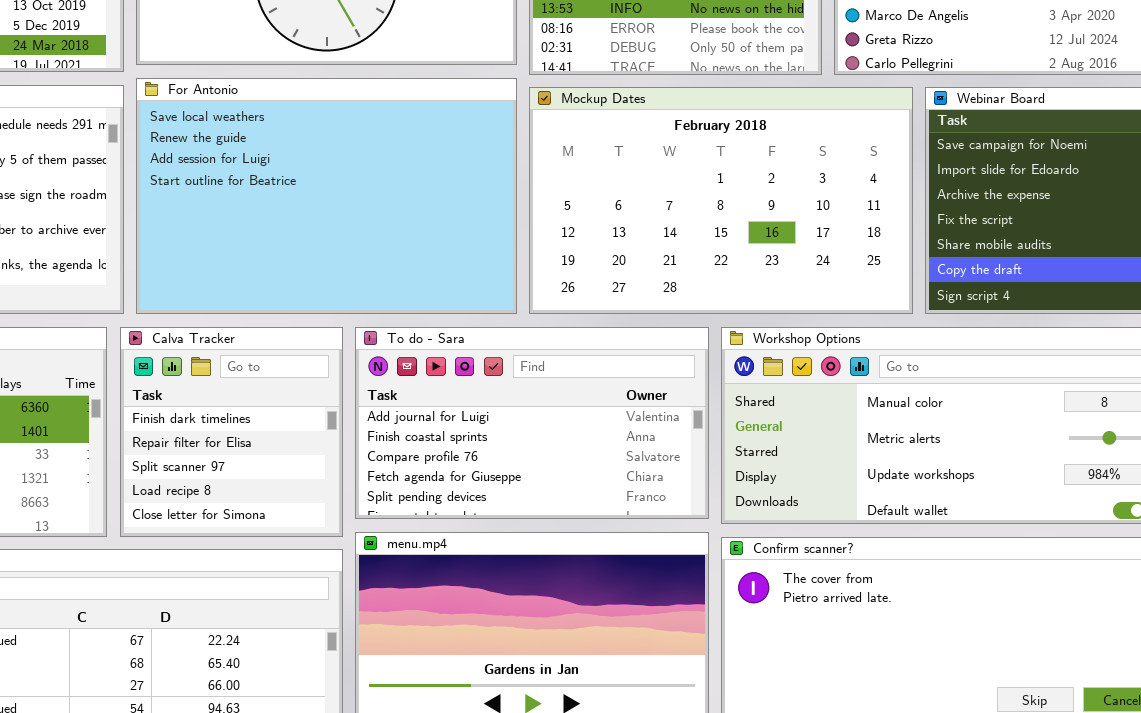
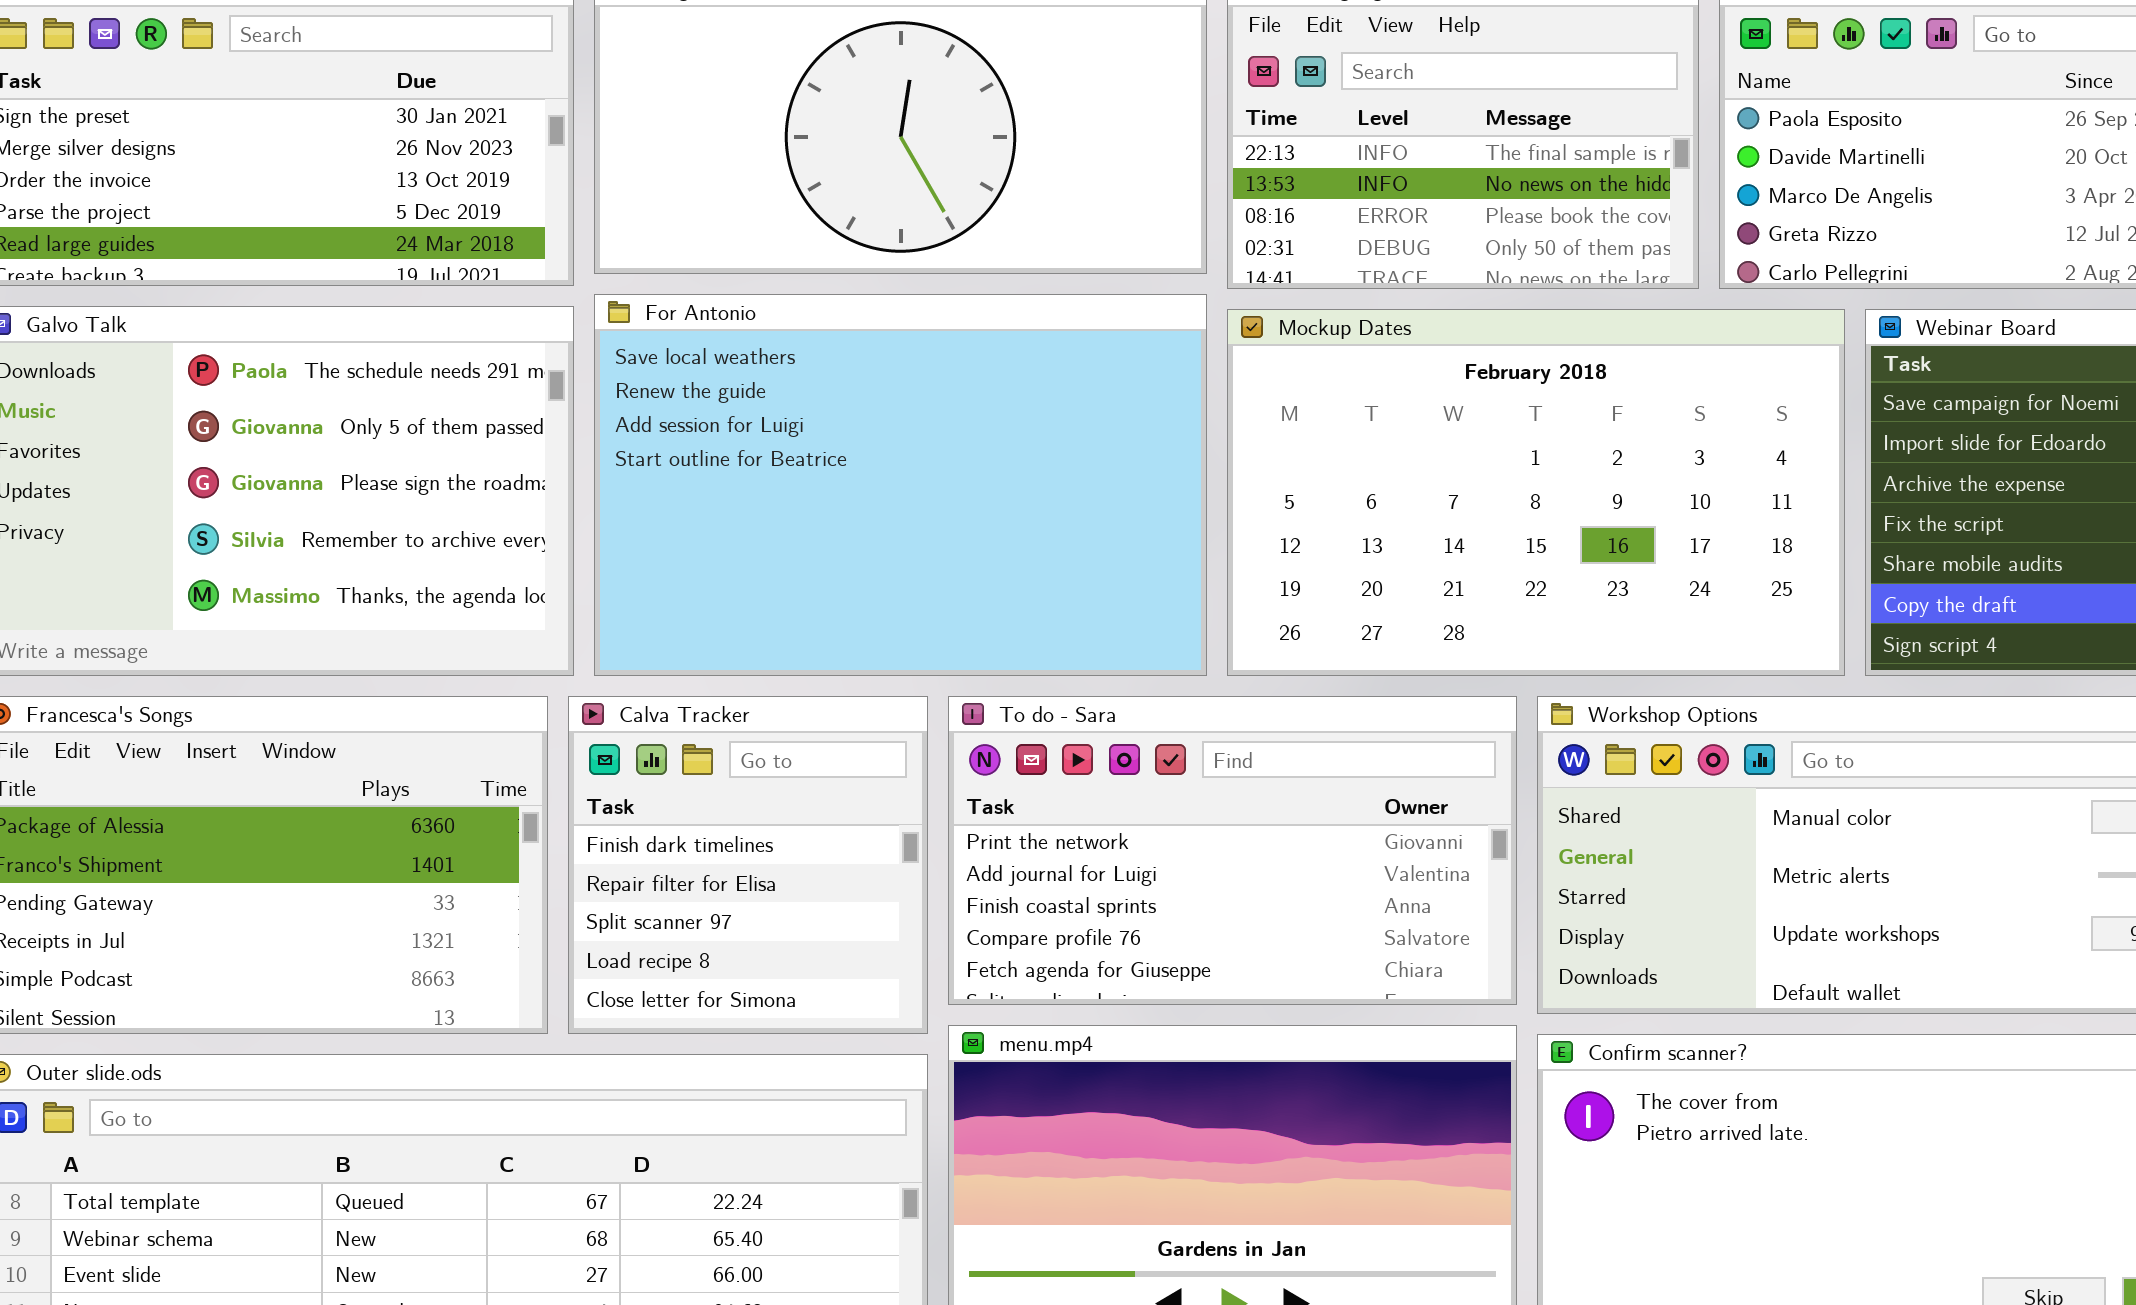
To do - Sara: [355,327,709,519] -> [948,696,1517,1005], scrolled up 1 row

